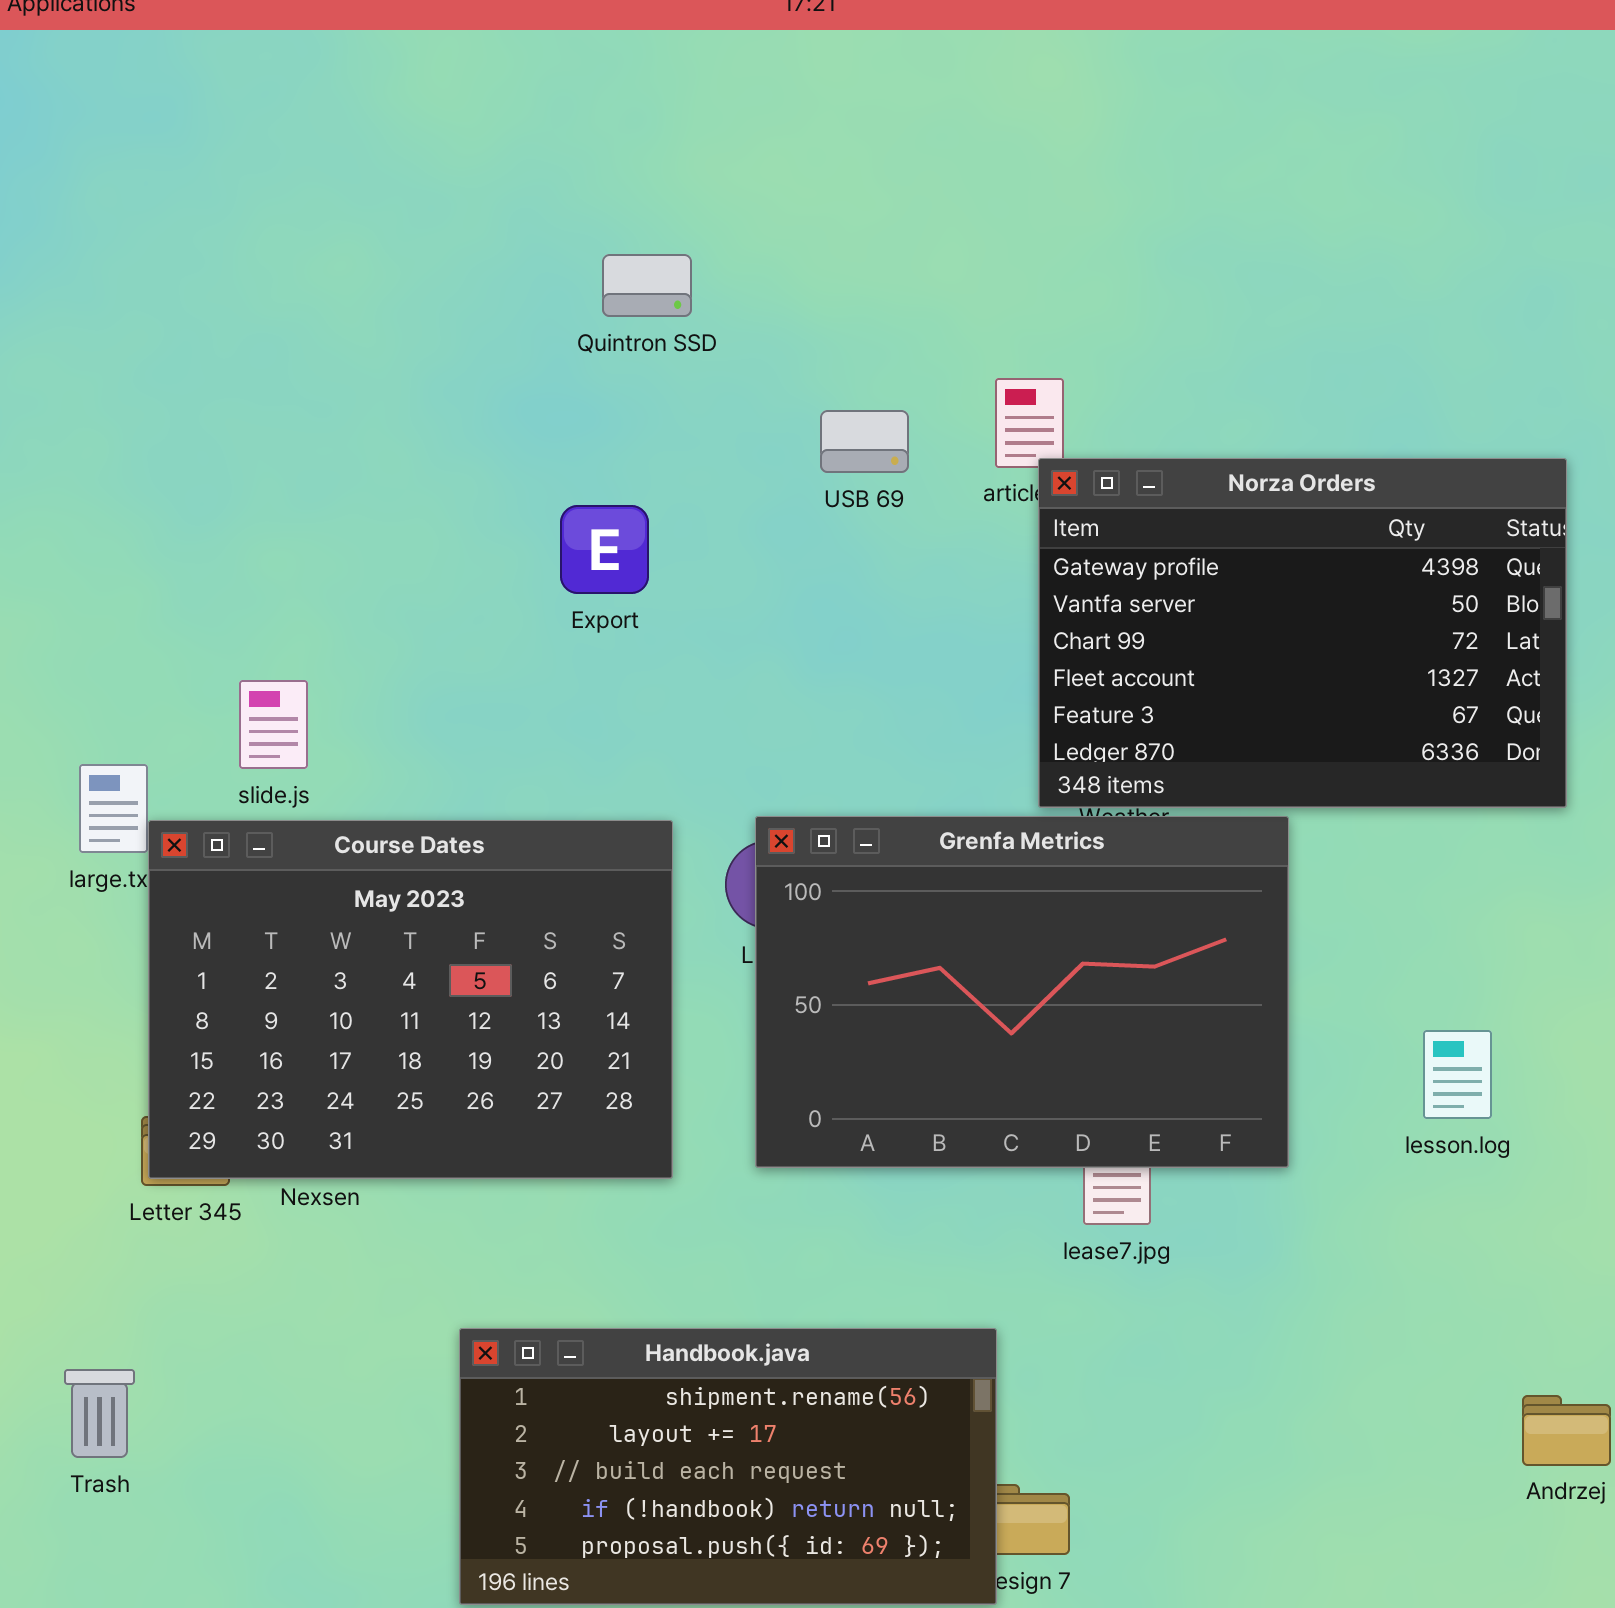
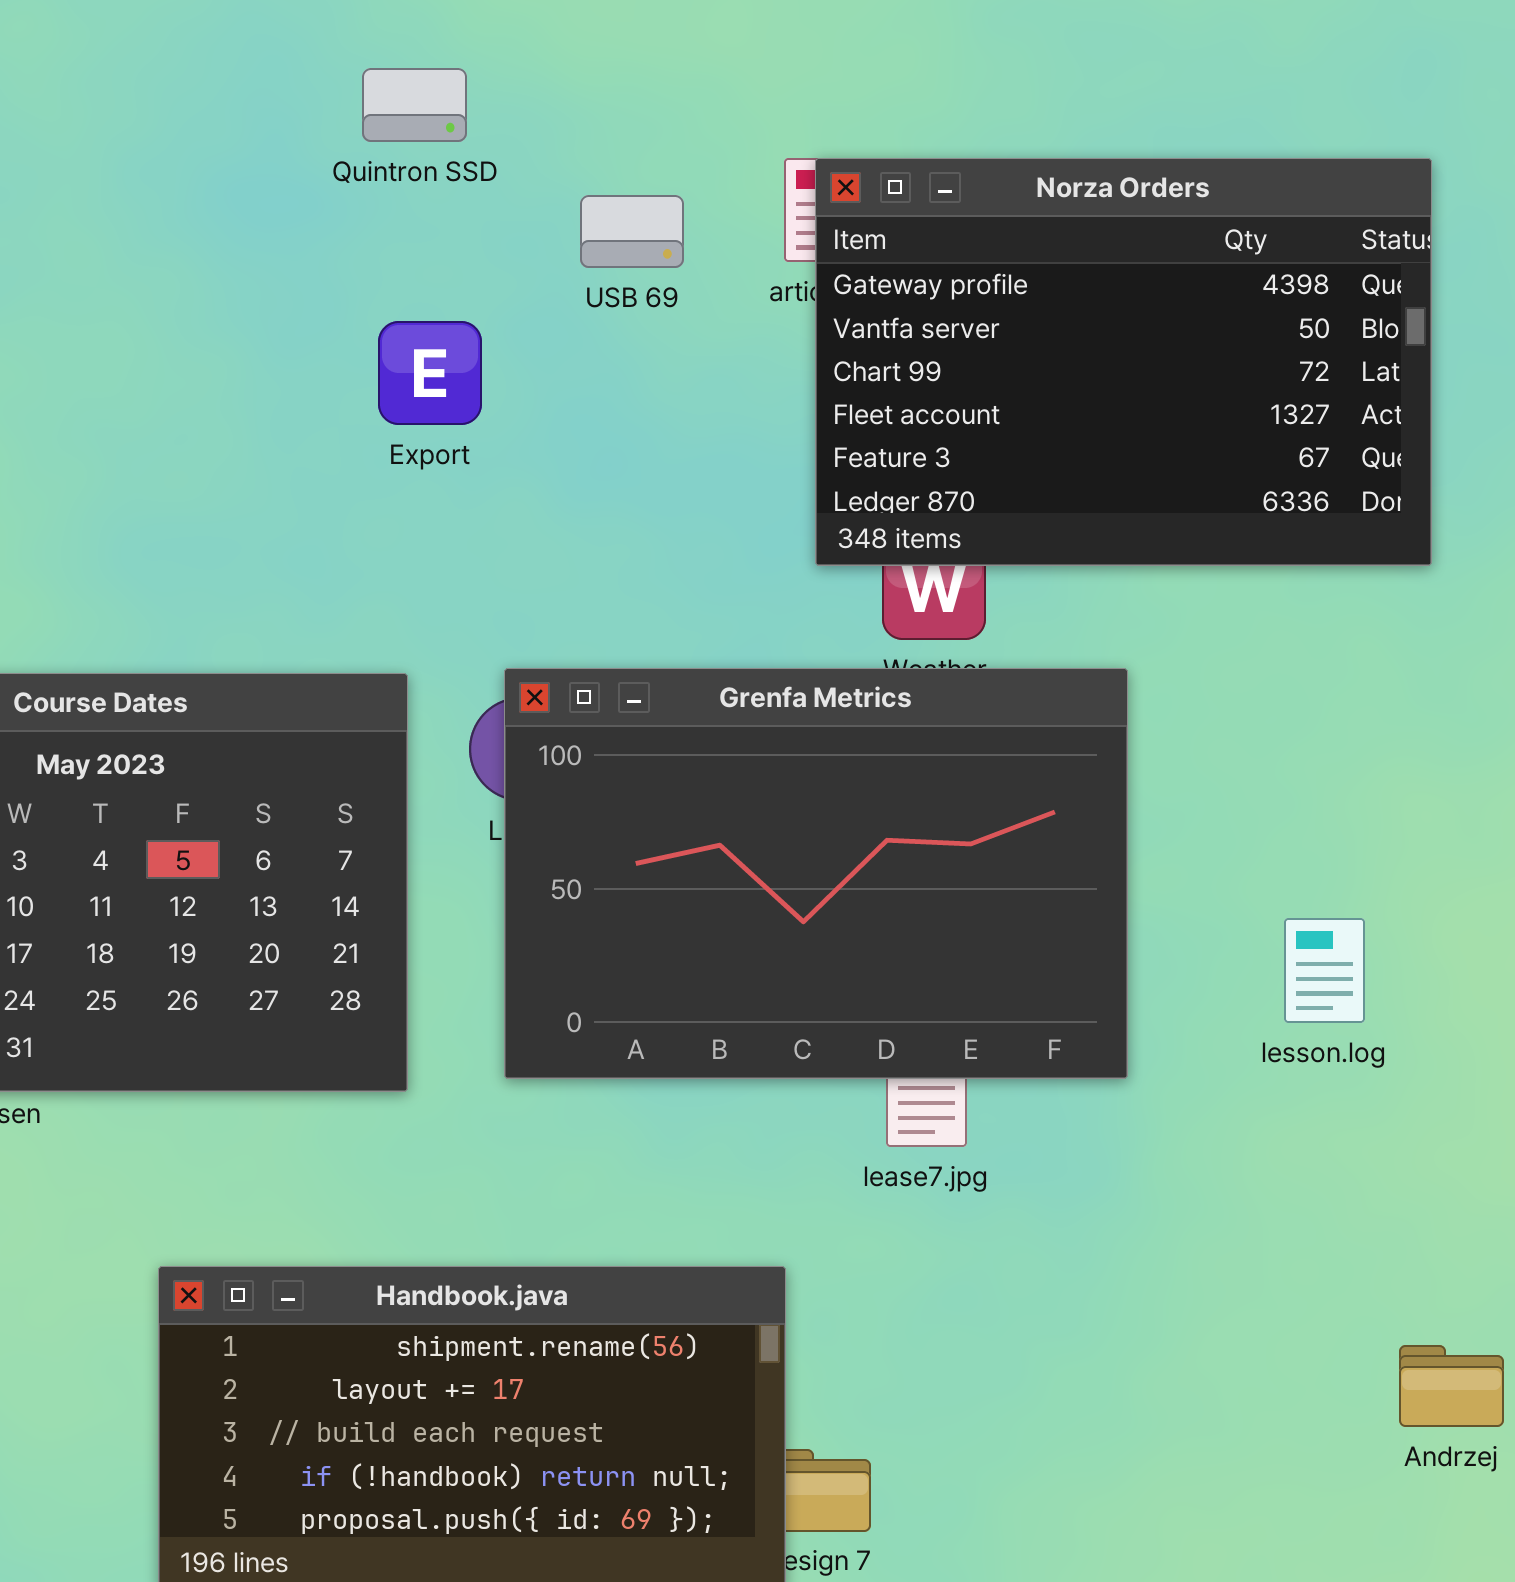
Quintron SSD: [602,254,692,317] -> [362,68,467,142], moved
Norza Orders: [1038,458,1567,808] -> [815,158,1432,566], moved
Export: [560,505,649,594] -> [378,321,482,425], moved

